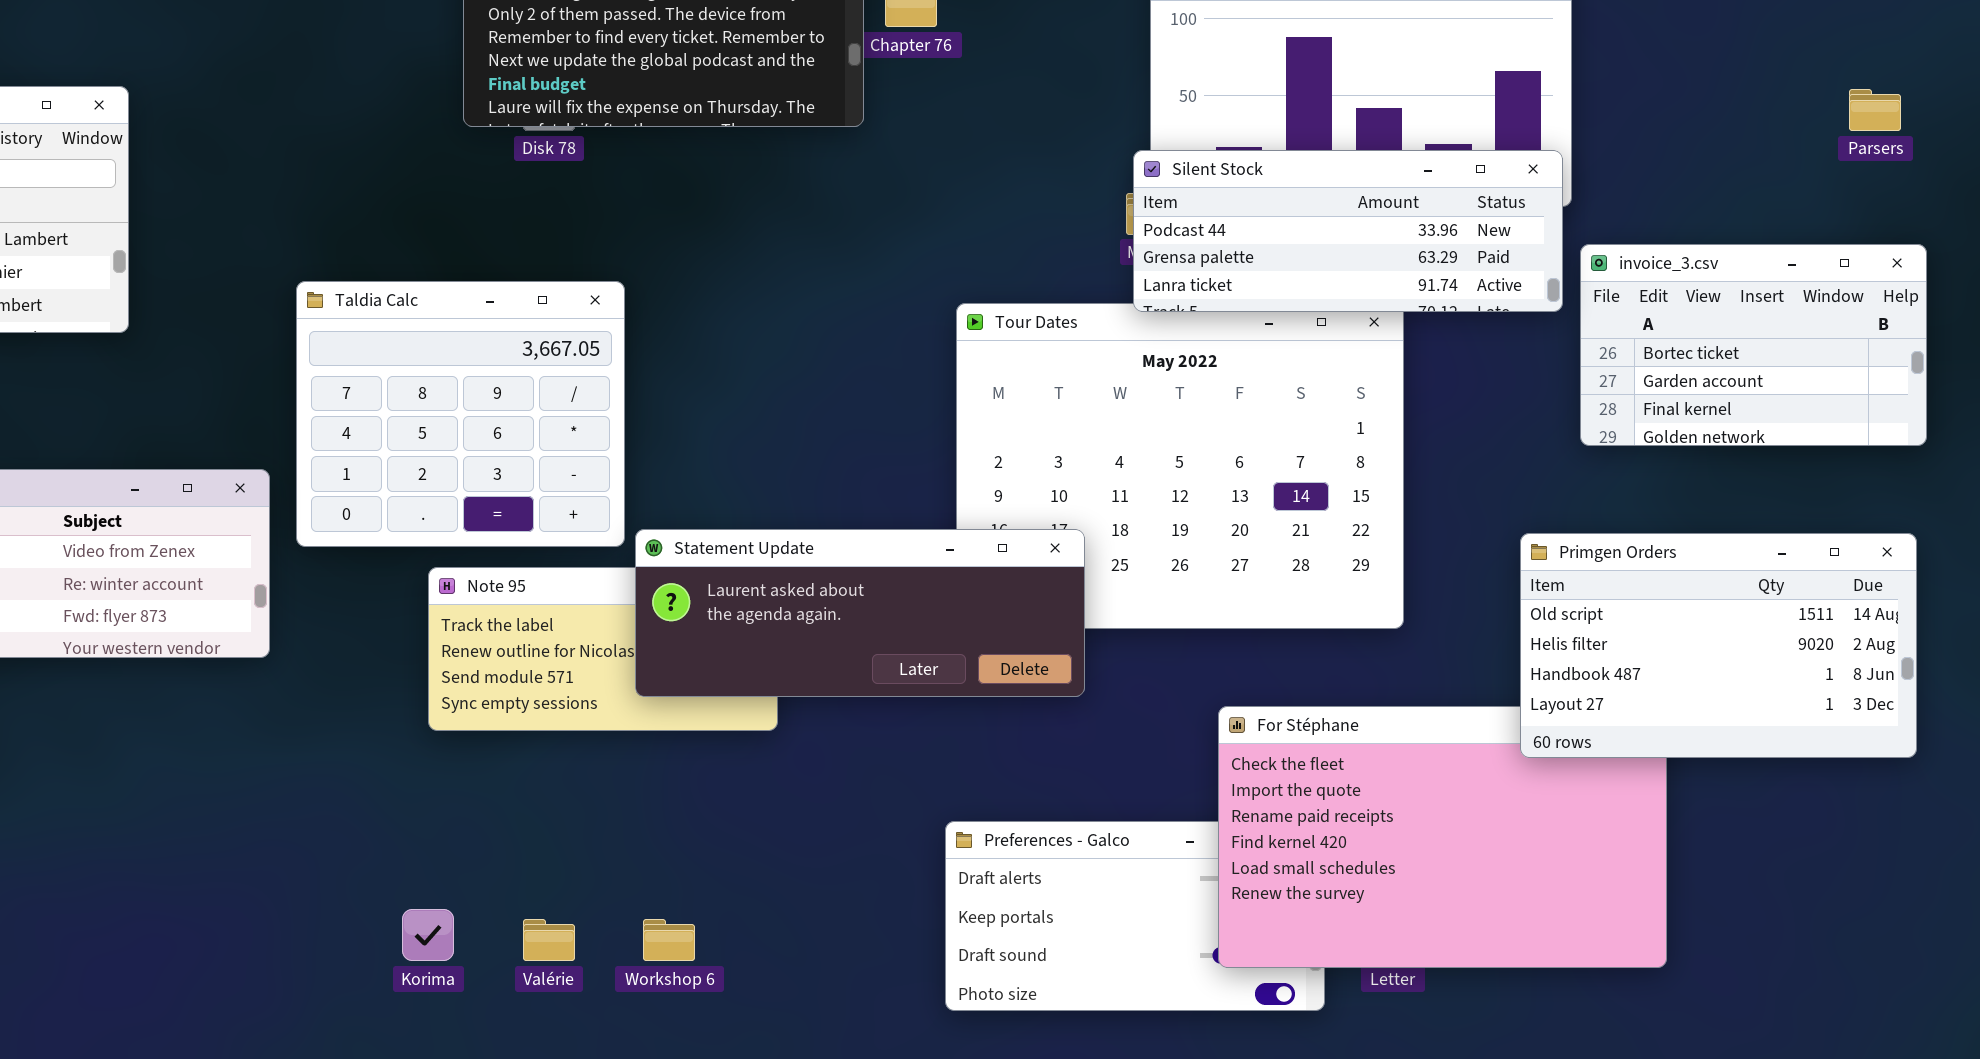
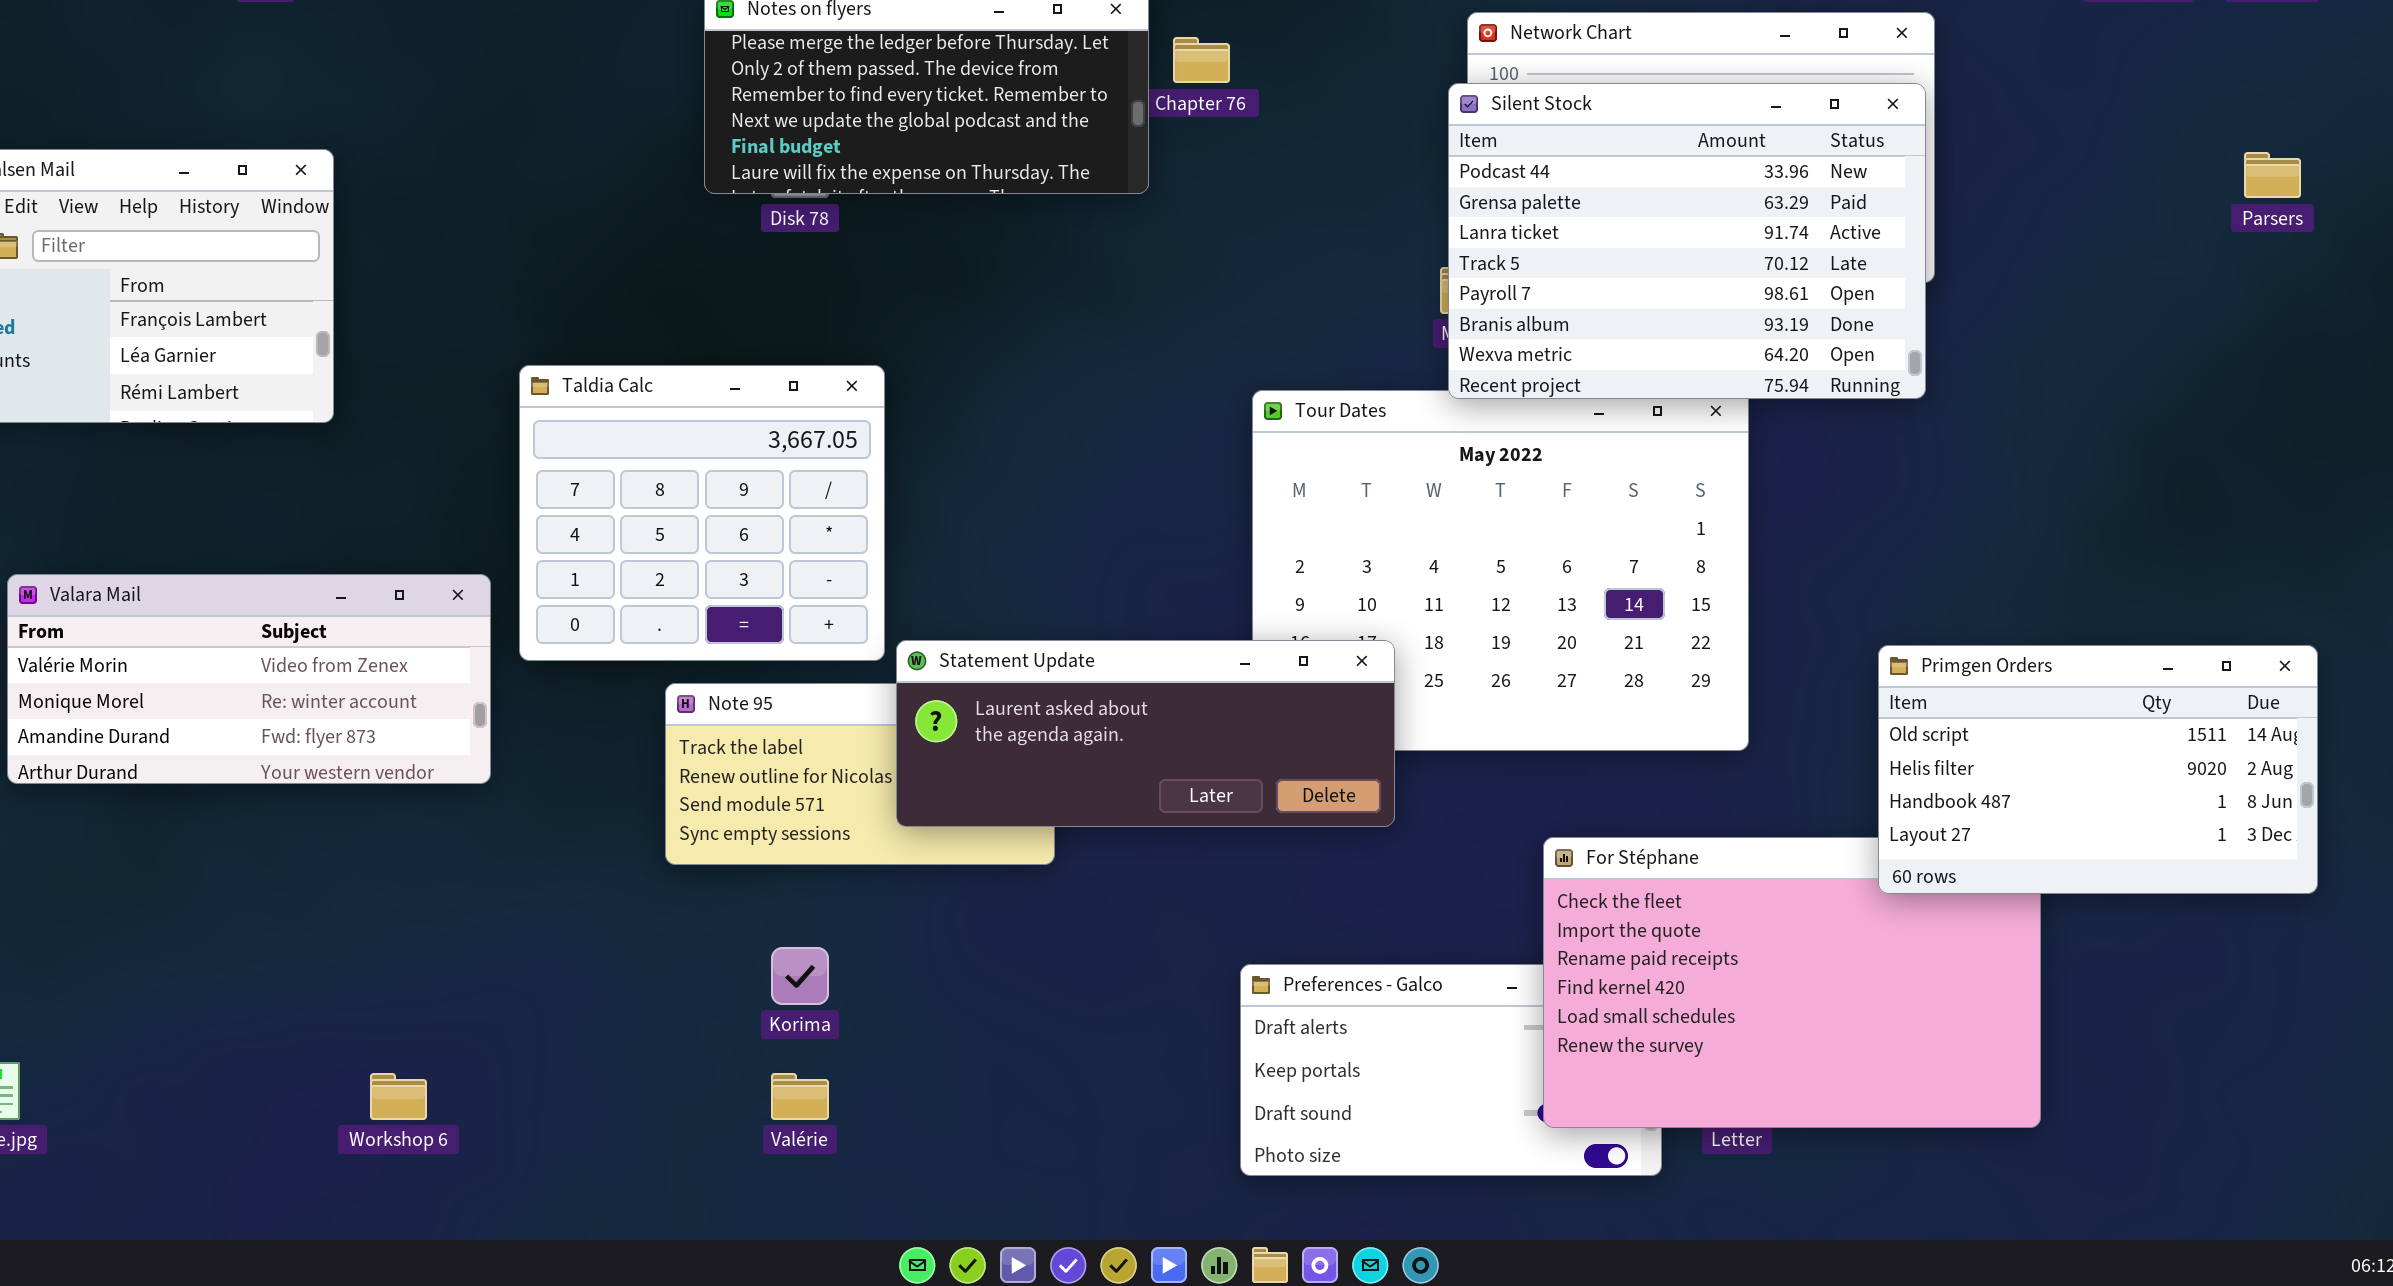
Silent Stock: [1133,150,1563,312] -> [1448,83,1926,399], resized
invoice_3.csv: [1580,244,1927,446] -> none, closed
Korima: [402,909,454,961] -> [771,947,829,1005], moved
Workshop 6: [643,919,695,961] -> [370,1073,427,1120], moved

